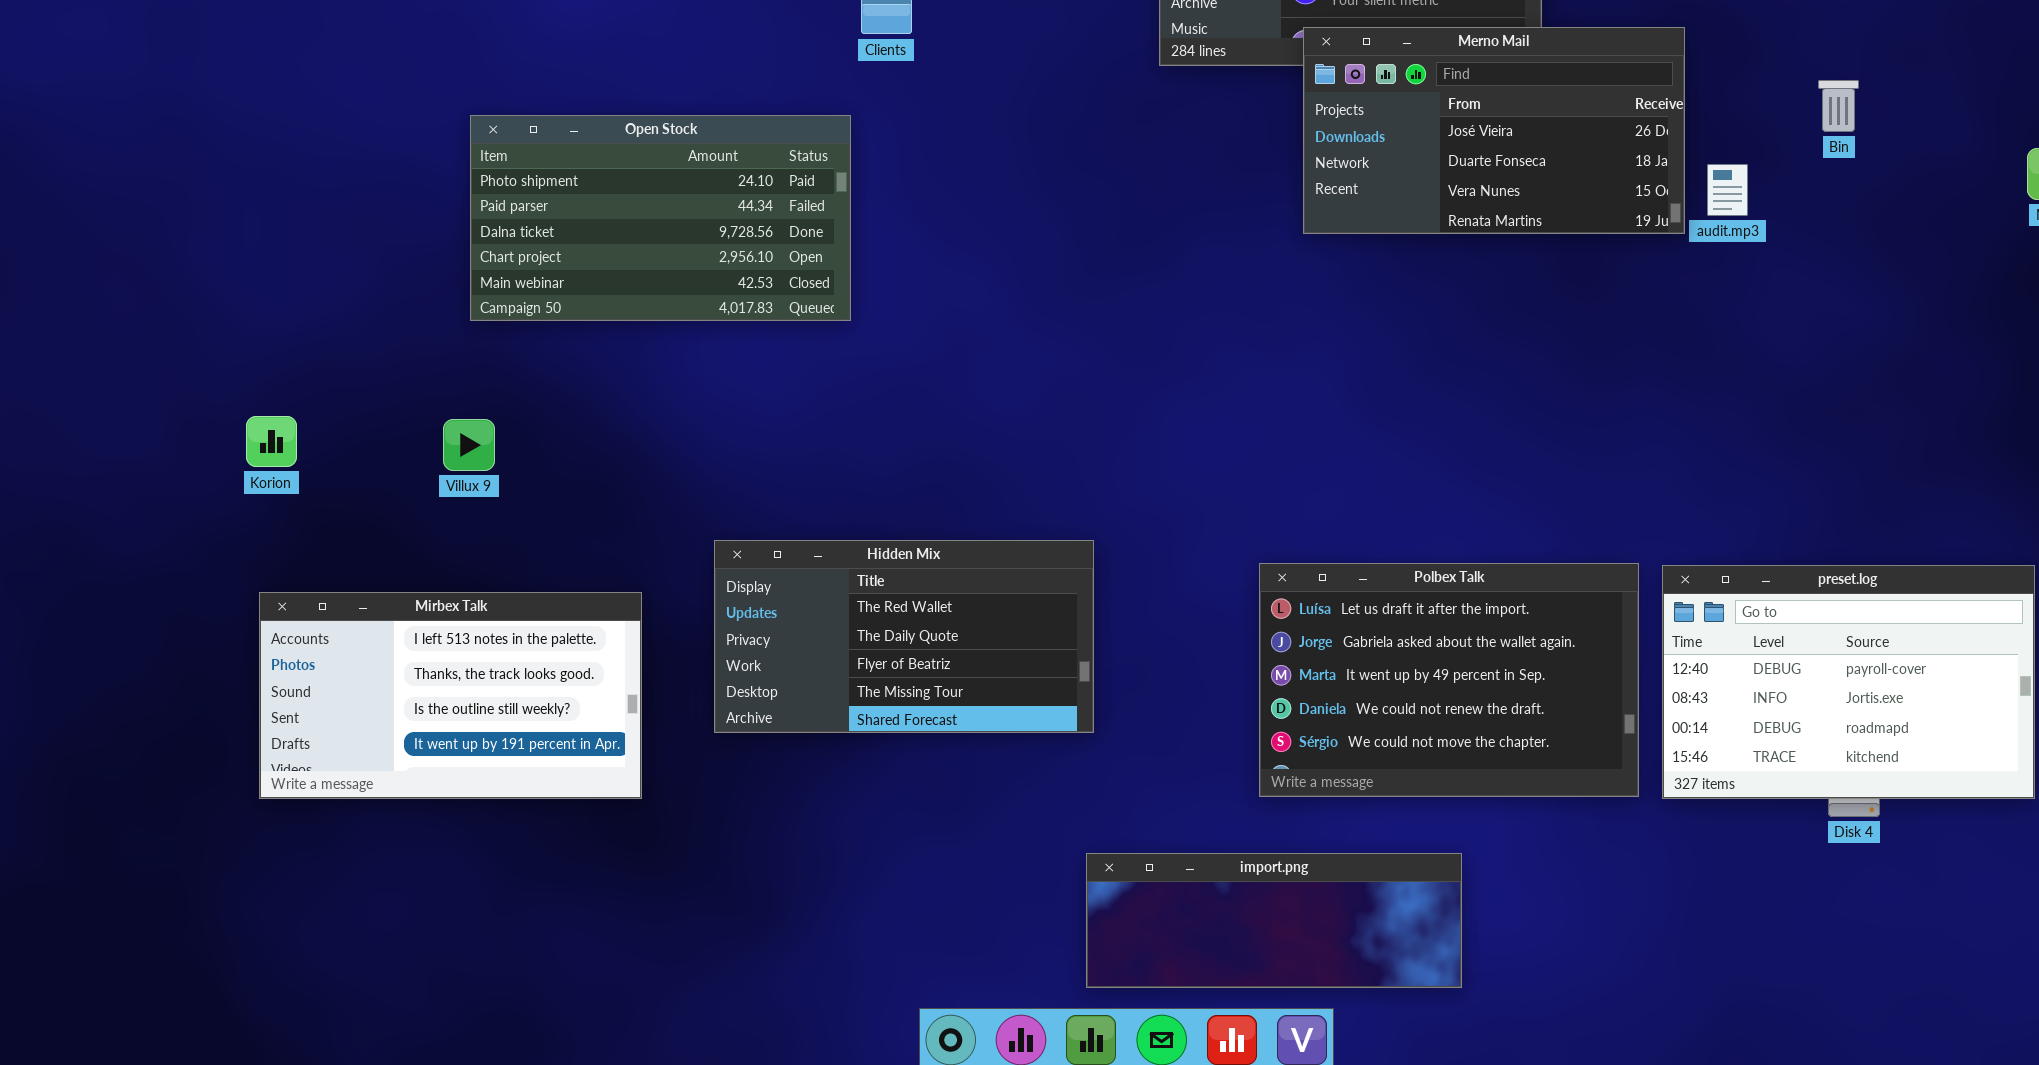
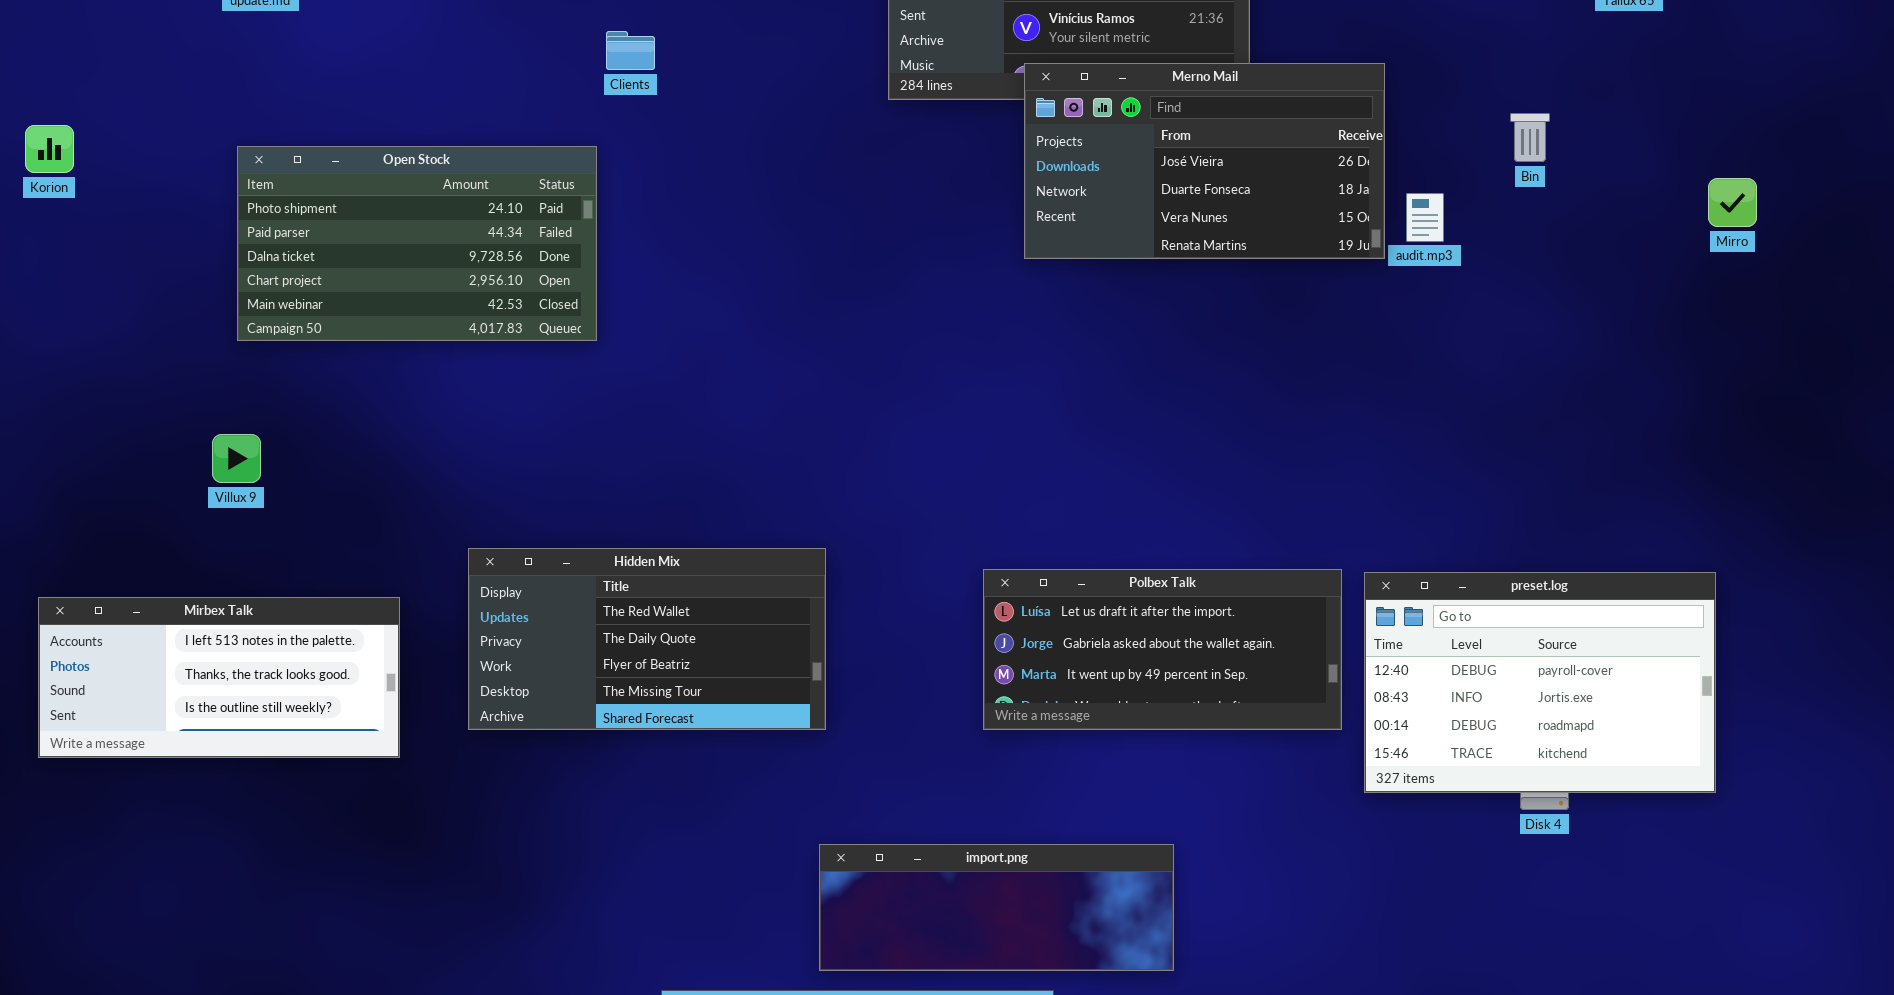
Korion: [246,416,297,467] -> [25,125,74,173], moved
Polbex Talk: [1259,563,1639,797] -> [983,569,1342,730], resized
Mirbex Talk: [259,592,642,799] -> [38,597,400,758], resized

